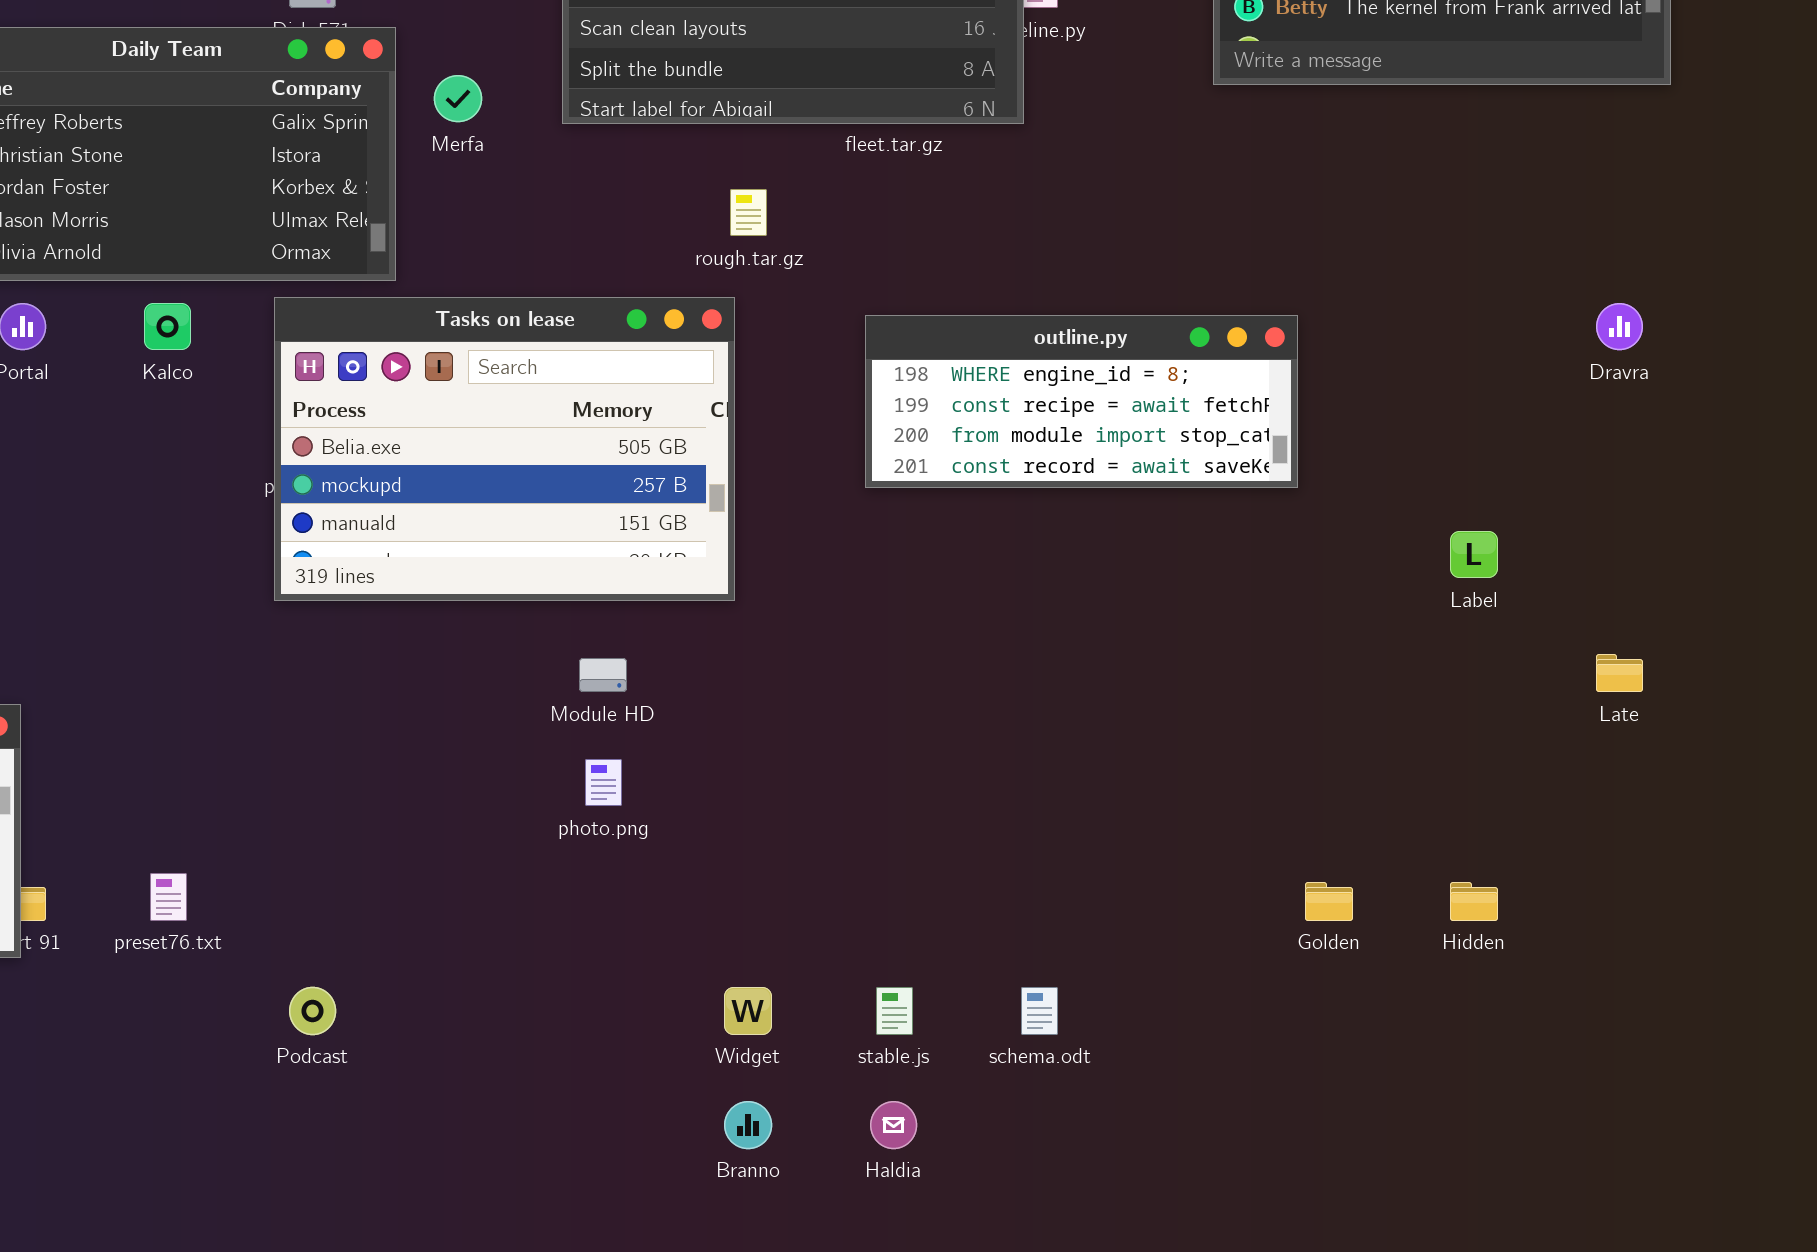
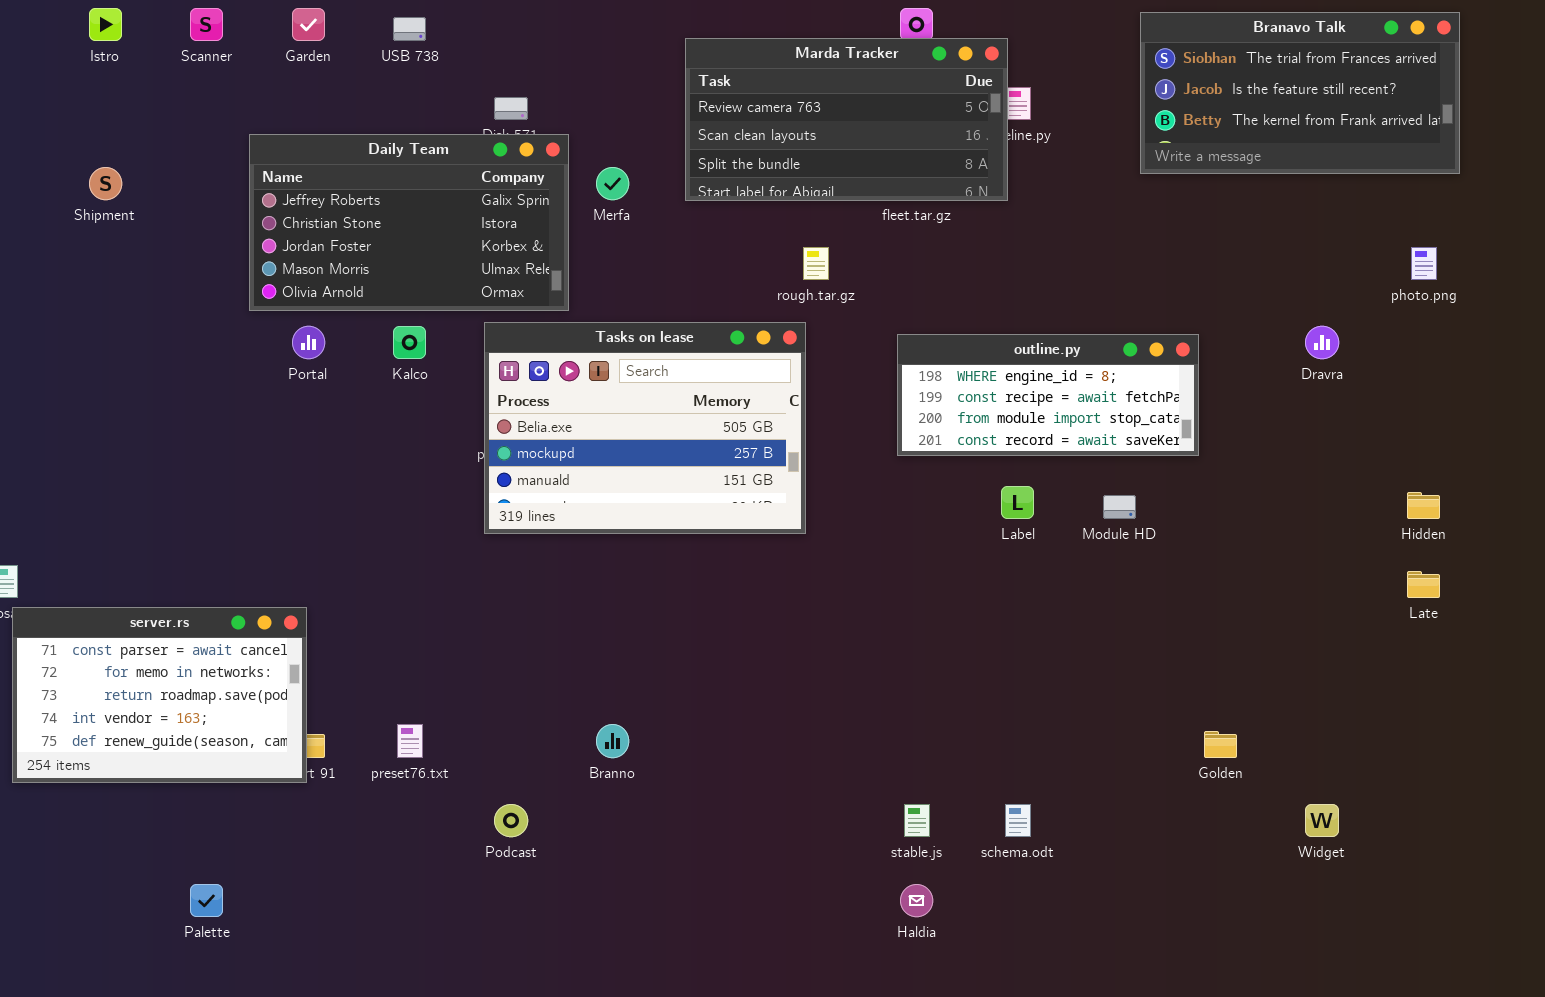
Dravra: [1596,303,1643,350] -> [1305,326,1339,359], moved
Label: [1450,531,1498,578] -> [1001,486,1034,519], moved
Module HD: [579,658,627,692] -> [1103,495,1136,519], moved
photo.png: [585,759,622,806] -> [1411,247,1437,280], moved
Hidden: [1450,882,1498,921] -> [1407,492,1440,519], moved
Widget: [724,987,772,1035] -> [1305,804,1339,837], moved
Branno: [724,1101,772,1149] -> [596,724,629,758], moved

